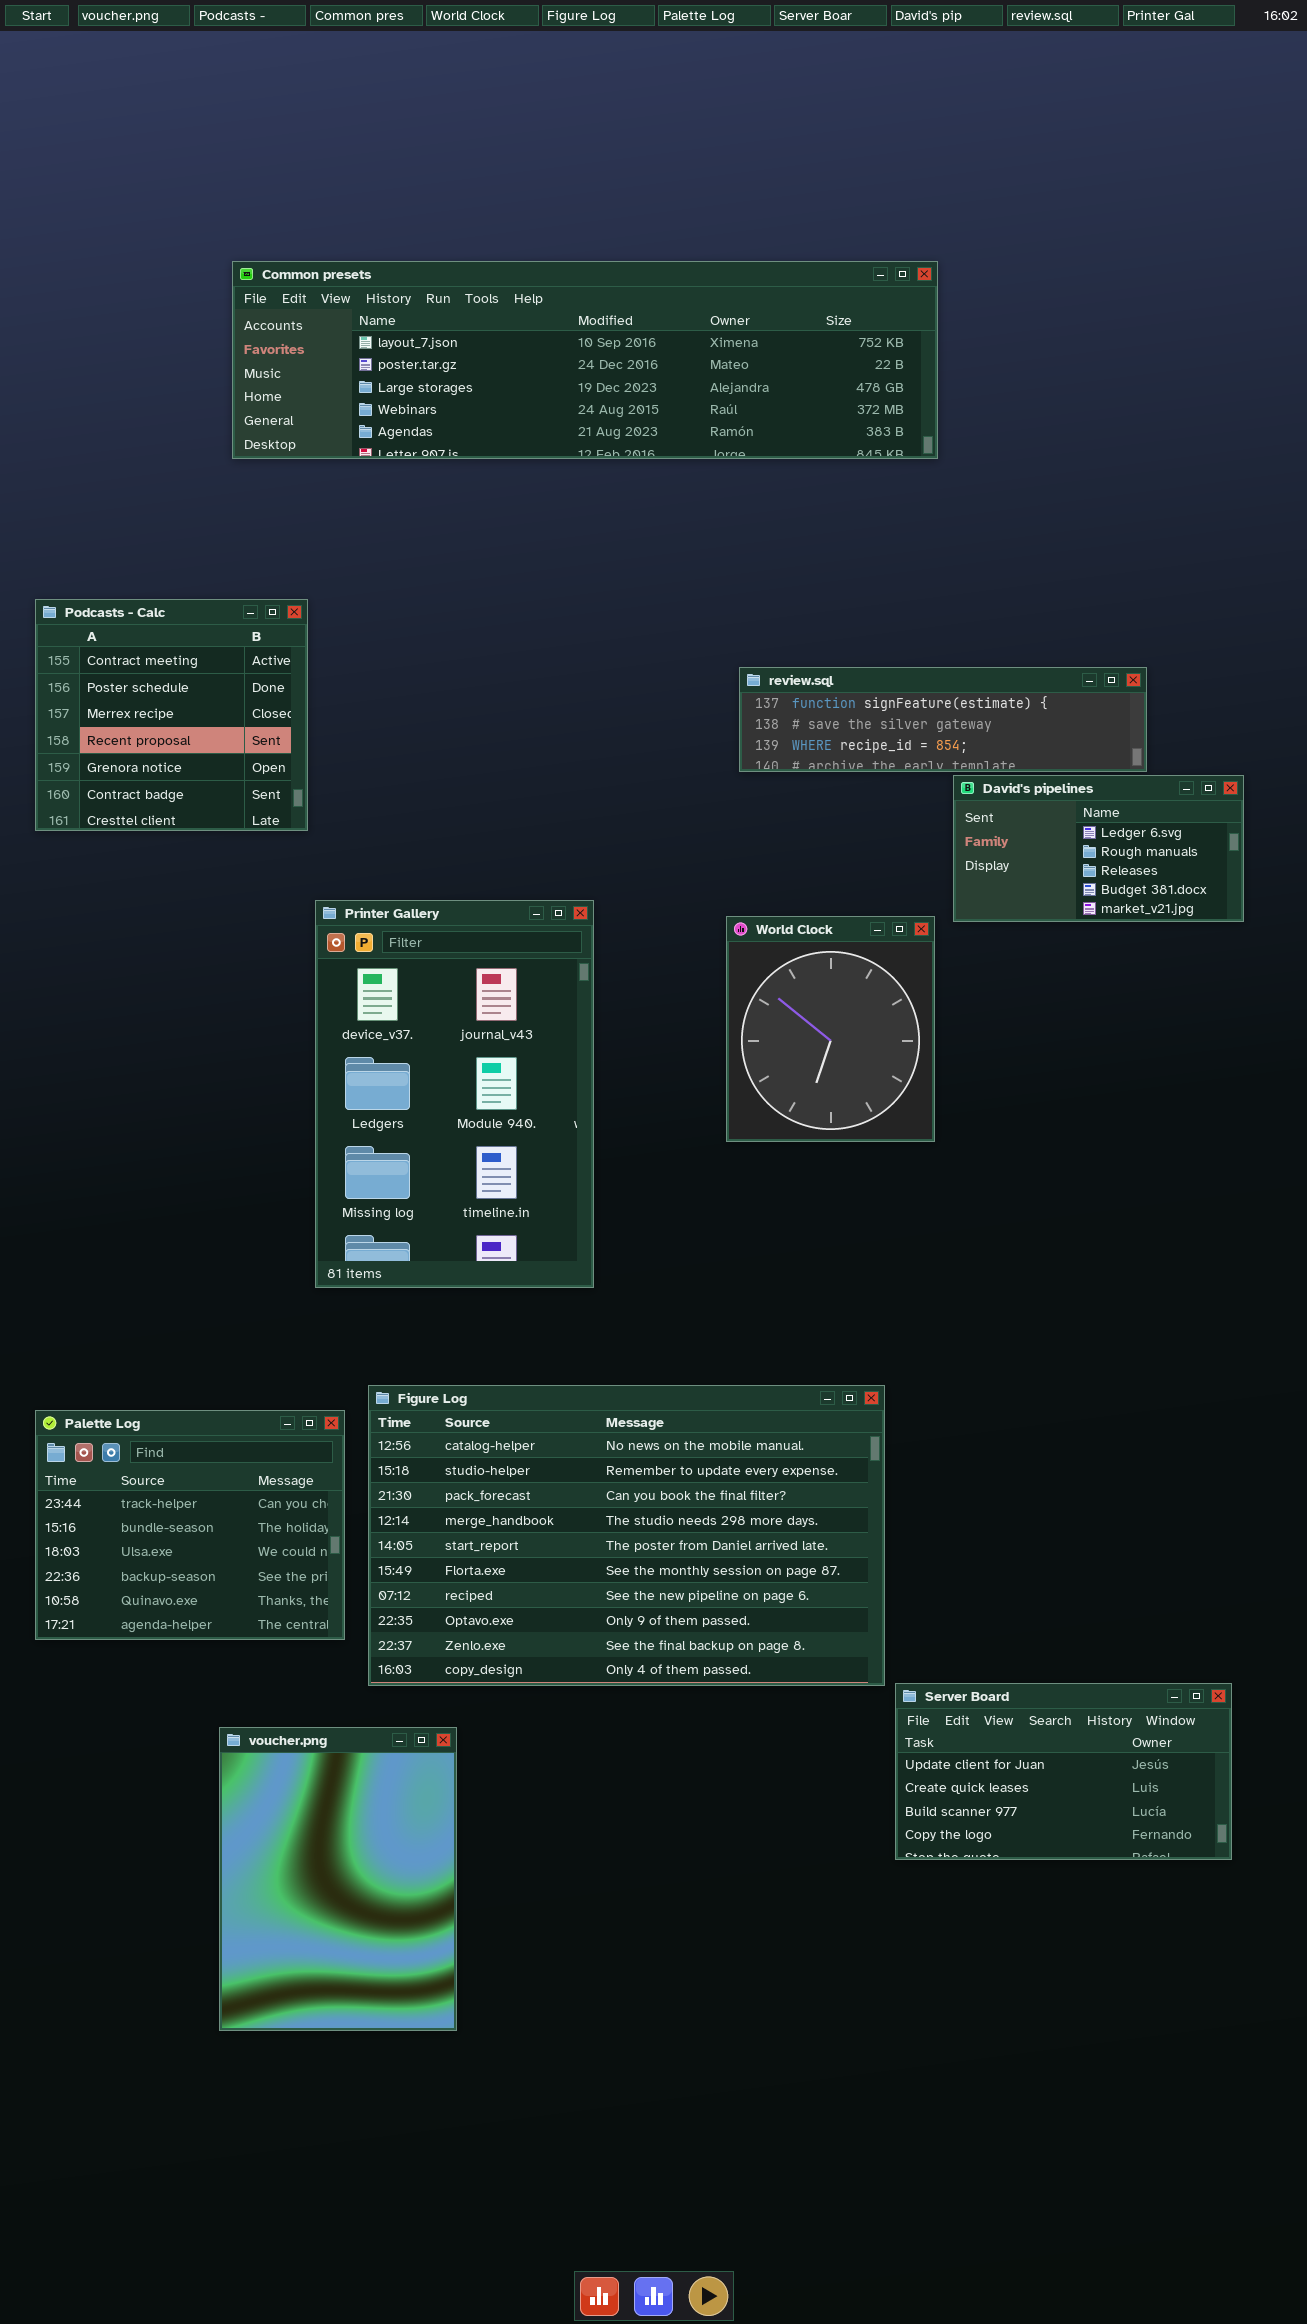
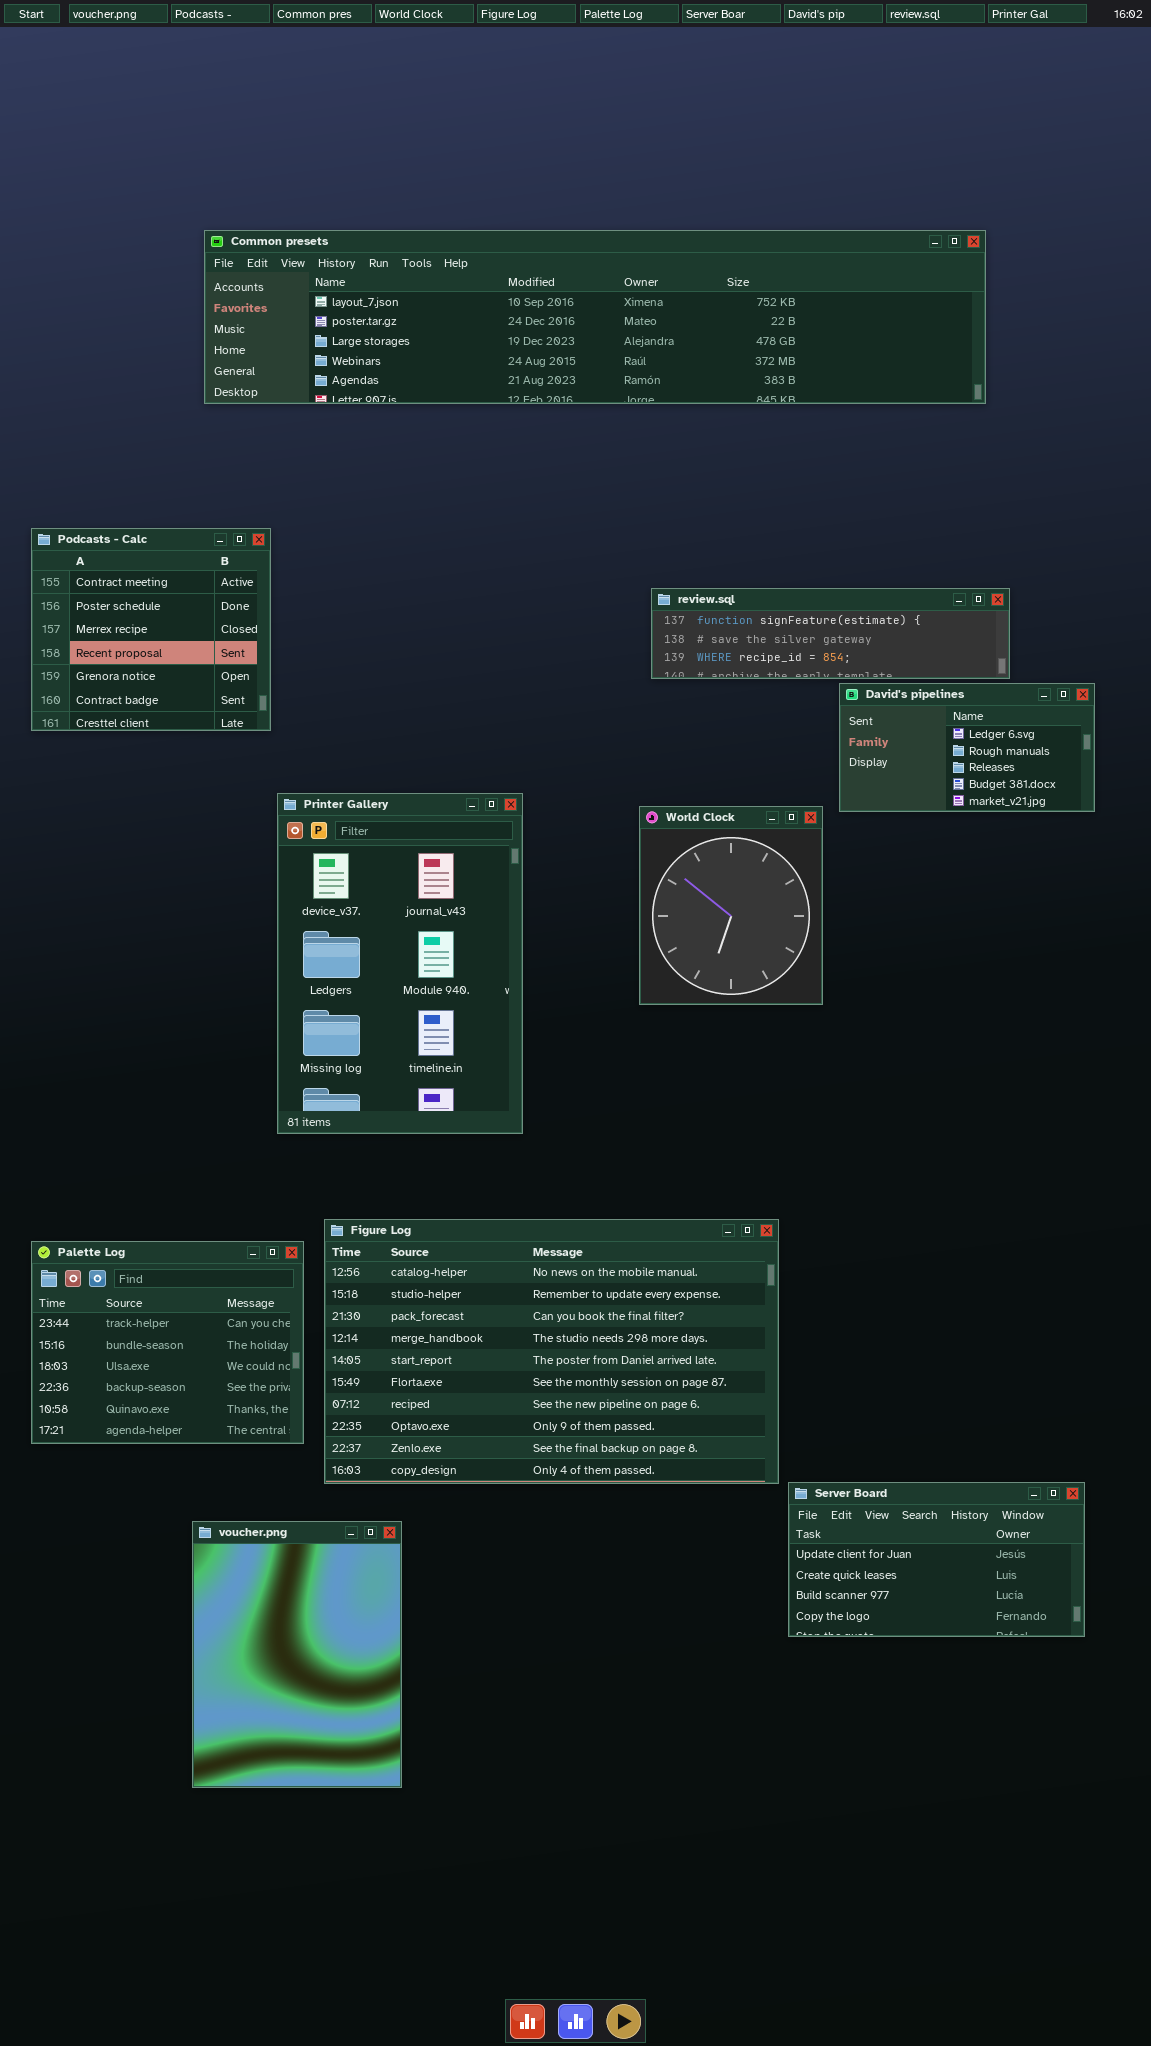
Common presets: [232,261,938,459] -> [204,230,986,404], resized

